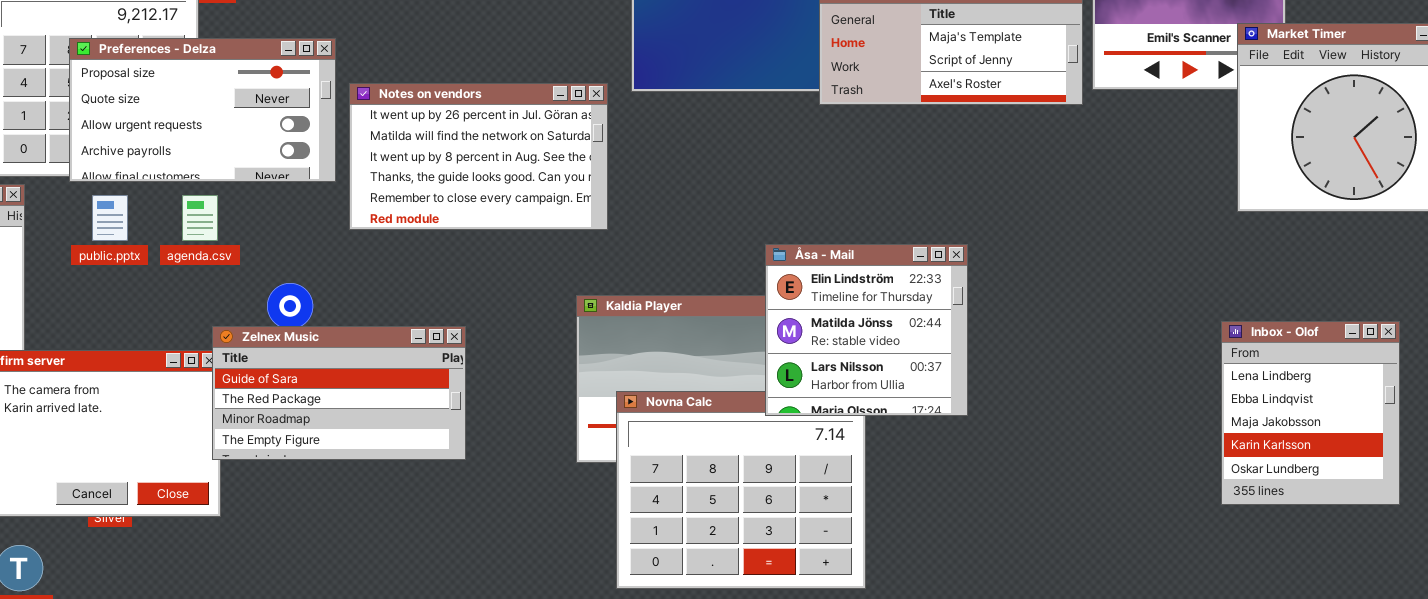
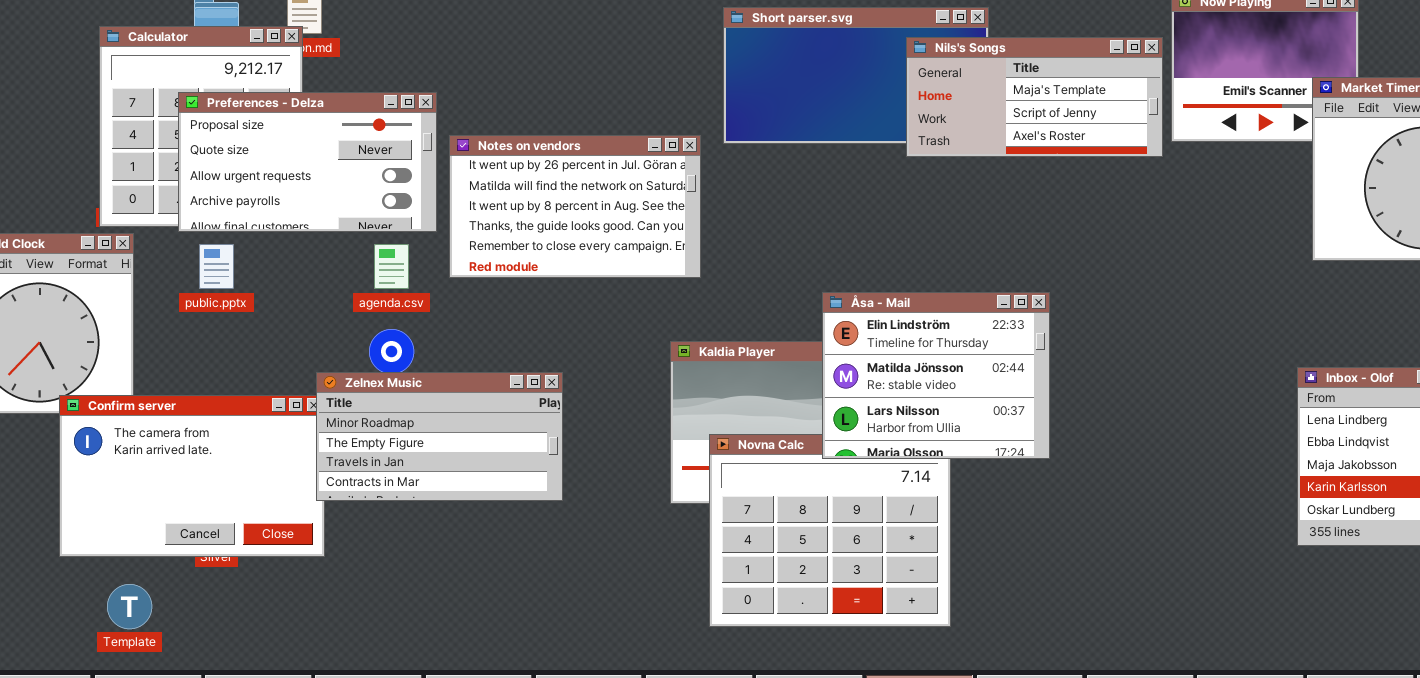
agenda.csv: [182,195,218,241] -> [374,244,409,289], moved
Åsa - Mail: [765,244,968,416] -> [822,292,1050,459], resized
Zelnex Music: [212,326,466,460] -> [316,372,563,501], scrolled down 2 rows

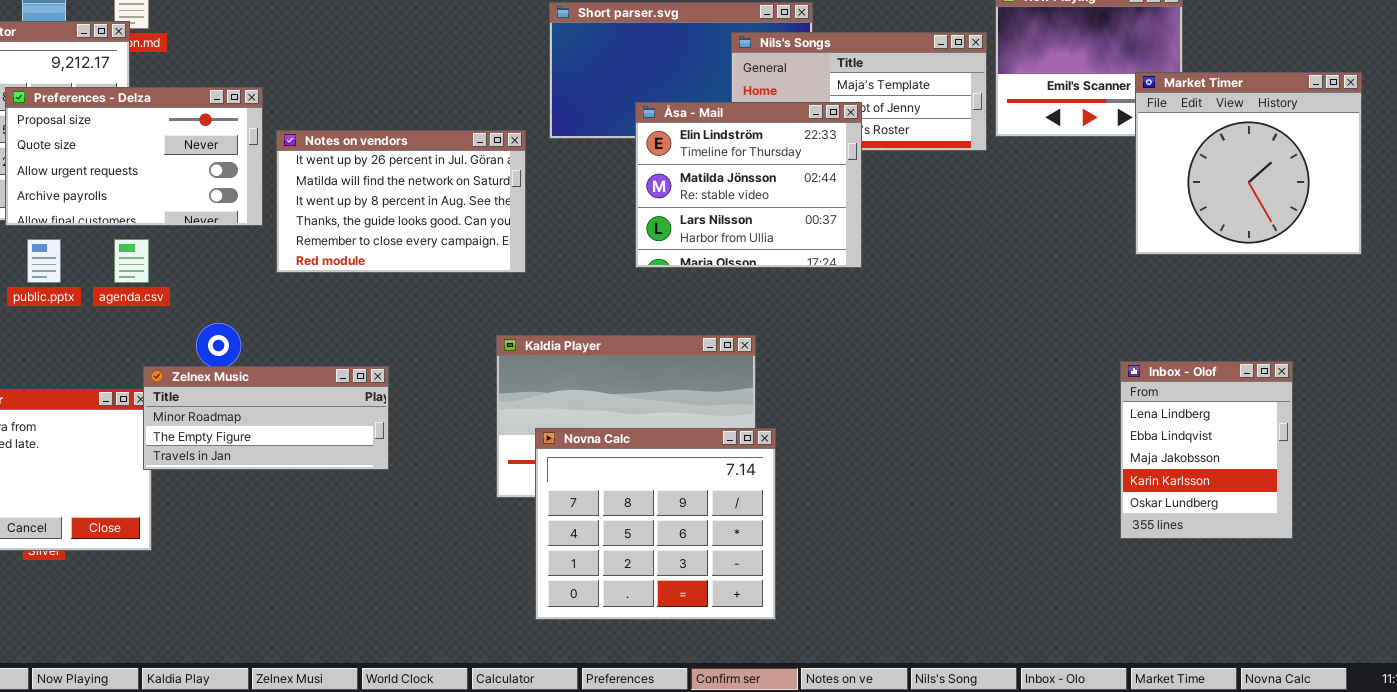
agenda.csv: [374,244,409,289] -> [114,239,149,283], moved
Åsa - Mail: [822,292,1050,459] -> [635,102,862,268], moved
Zelnex Music: [316,372,563,501] -> [143,366,389,470], resized

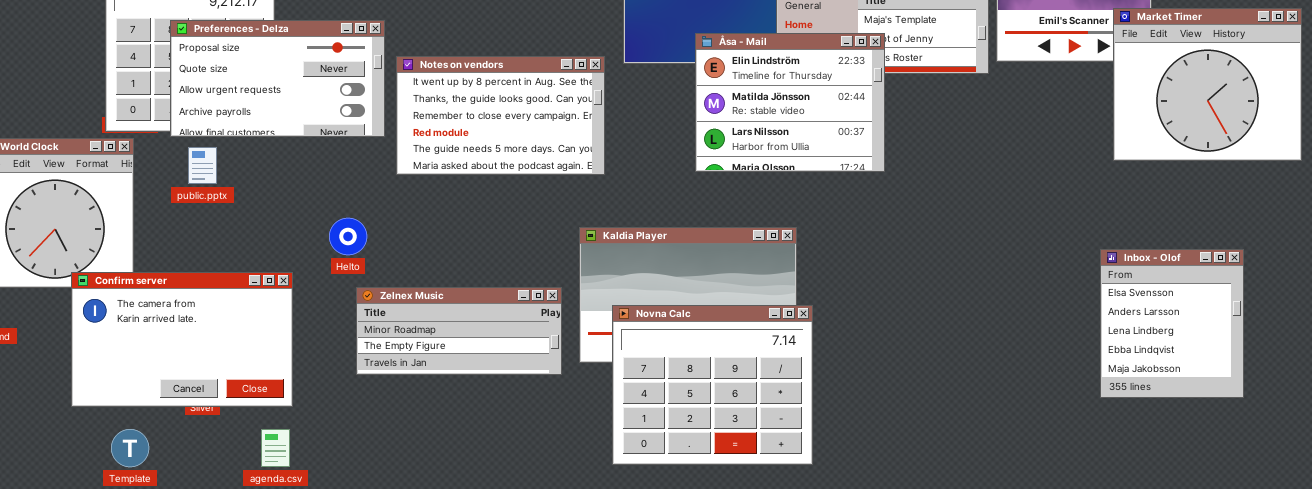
Notes on vendors: [276,130,526,273] -> [396,56,605,175], scrolled down 2 rows
agenda.csv: [114,239,149,283] -> [261,429,290,467], moved
Inbox - Olof: [1120,361,1293,539] -> [1100,249,1244,398], scrolled up 2 rows
Zelnex Music: [143,366,389,470] -> [356,287,562,375], moved

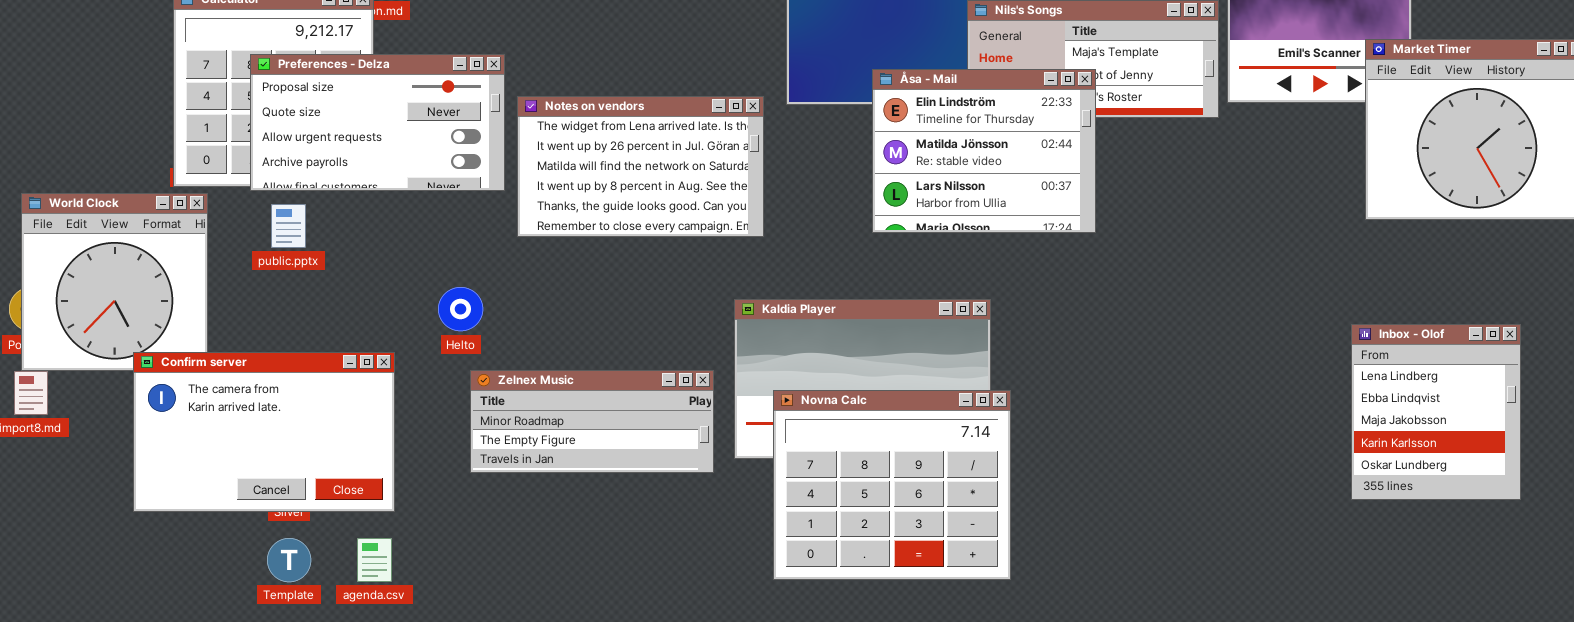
Notes on vendors: [396,56,605,175] -> [517,96,764,237], scrolled up 3 rows
Inbox - Olof: [1100,249,1244,398] -> [1351,324,1521,500], scrolled down 2 rows
Template: [111,429,149,467] -> [267,538,311,582], moved

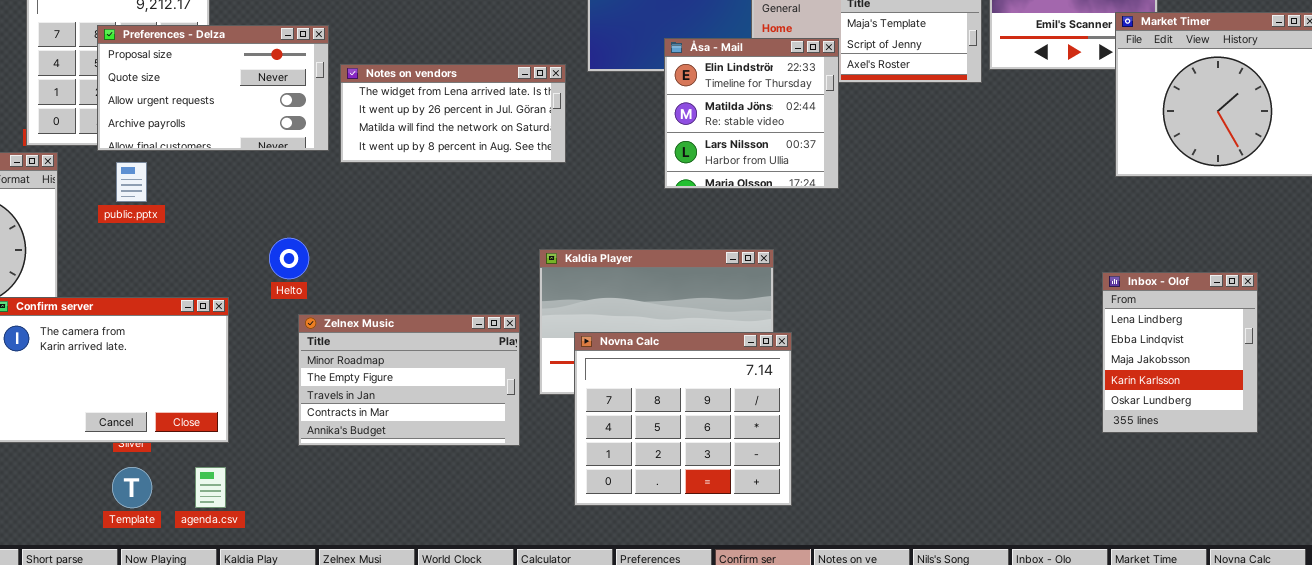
Åsa - Mail: [872,69,1096,233] -> [664,38,839,189], resized
Notes on vendors: [517,96,764,237] -> [340,64,566,163], resized
Zelnex Music: [470,370,714,473] -> [298,314,520,446], resized

